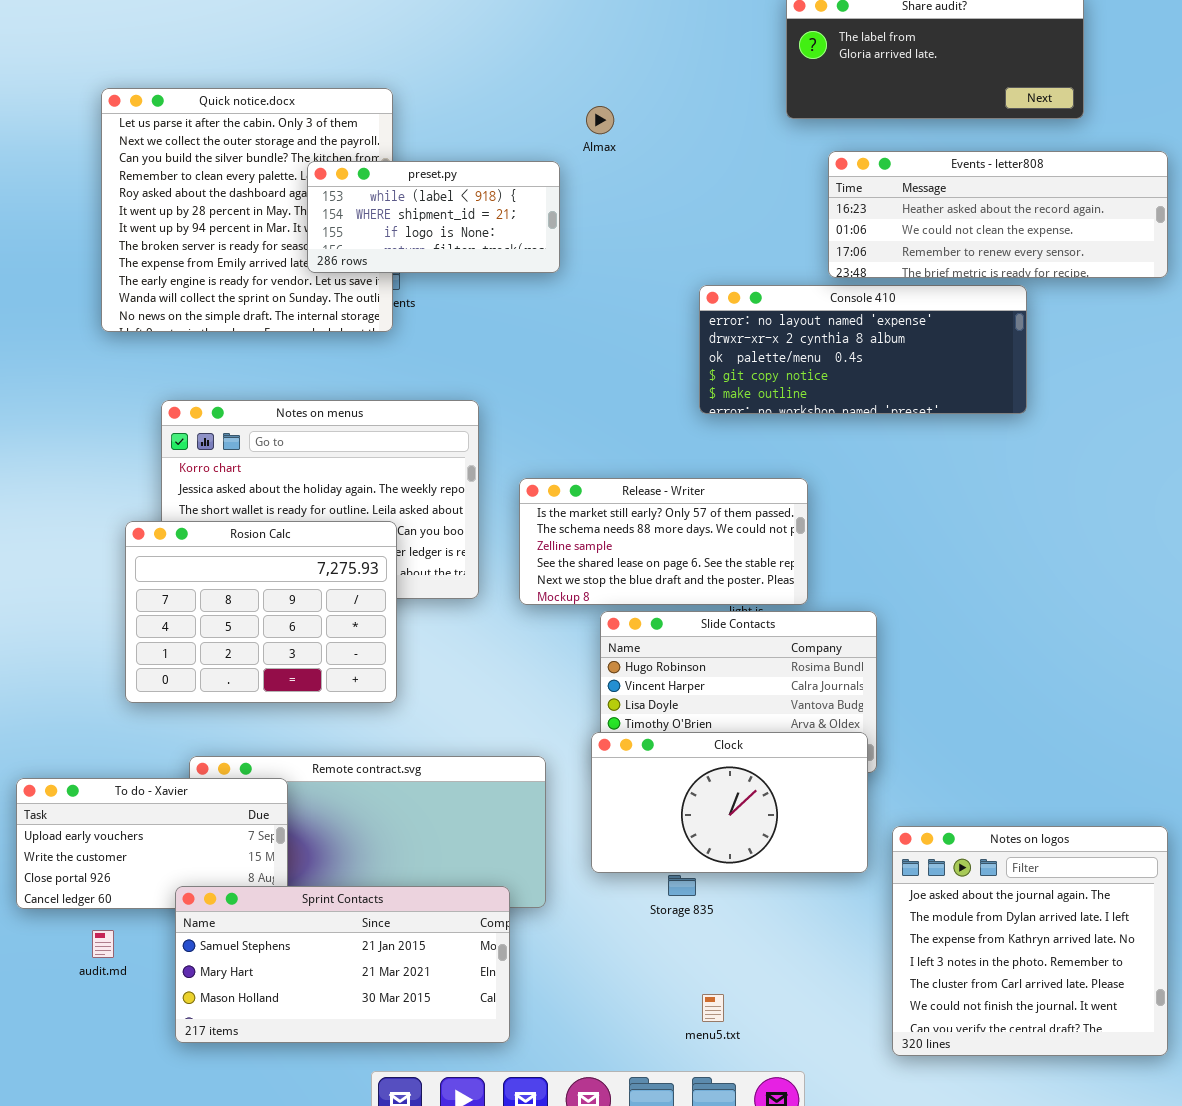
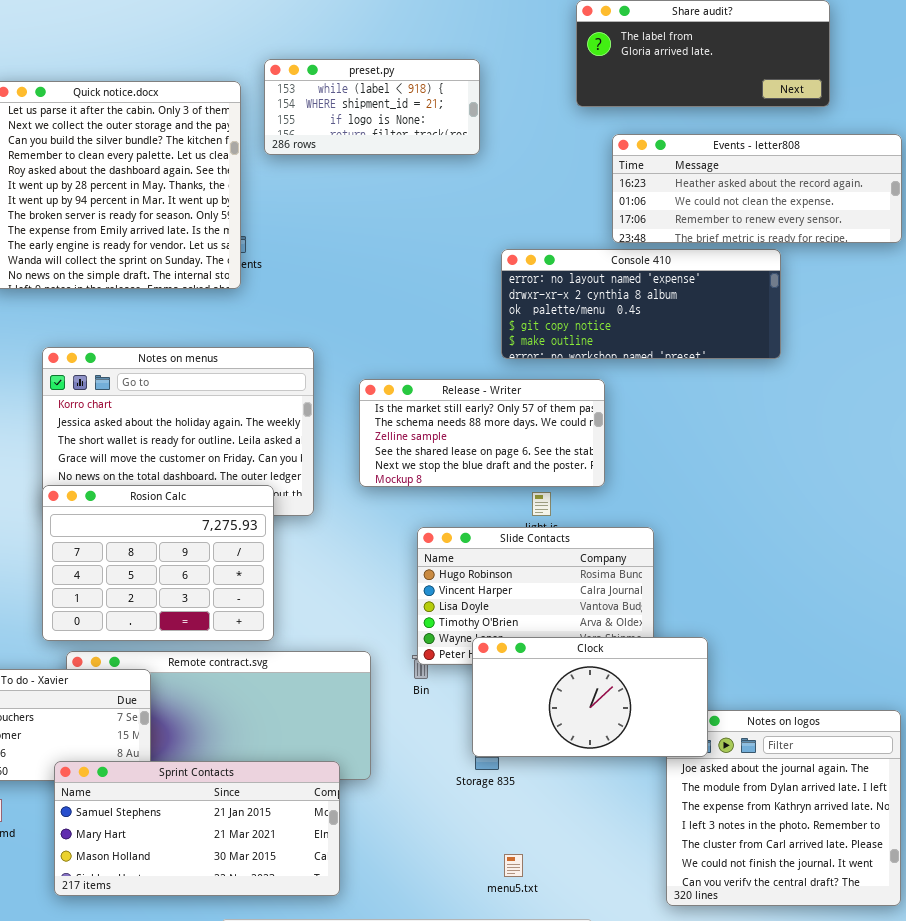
preset.py: [307,161,560,273] -> [264,59,480,155], moved
Release - Writer: [519,478,808,605] -> [359,379,605,487], moved
Rosion Calc: [125,521,397,703] -> [42,485,274,641], moved
Clock: [591,732,868,873] -> [472,637,708,757], moved

